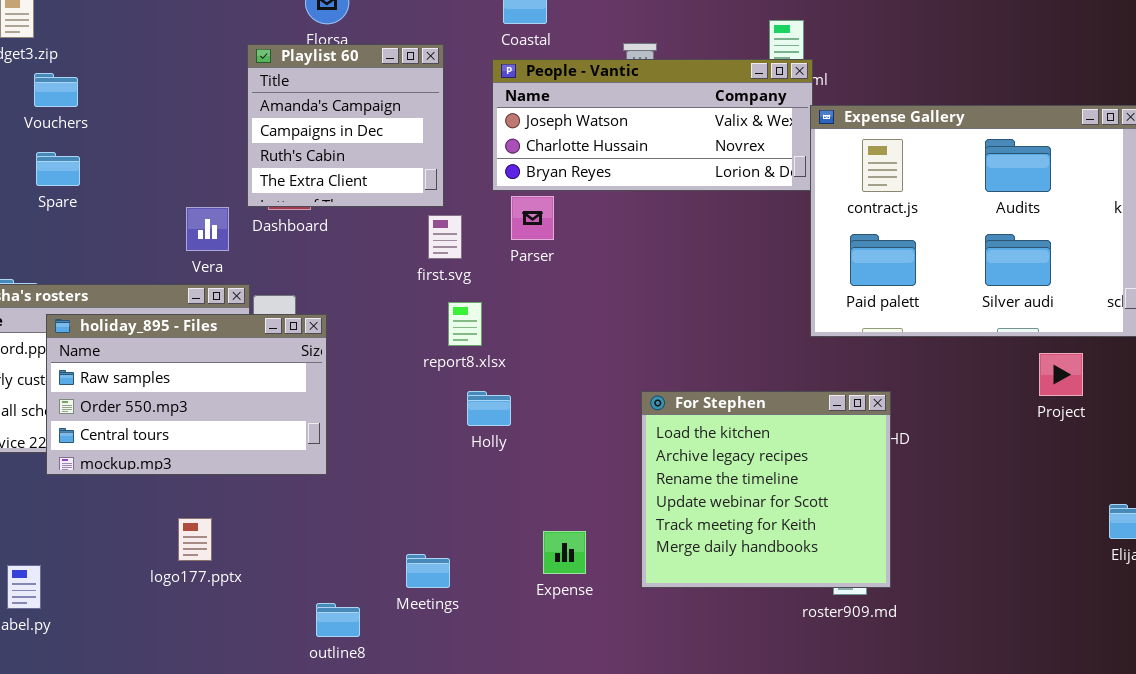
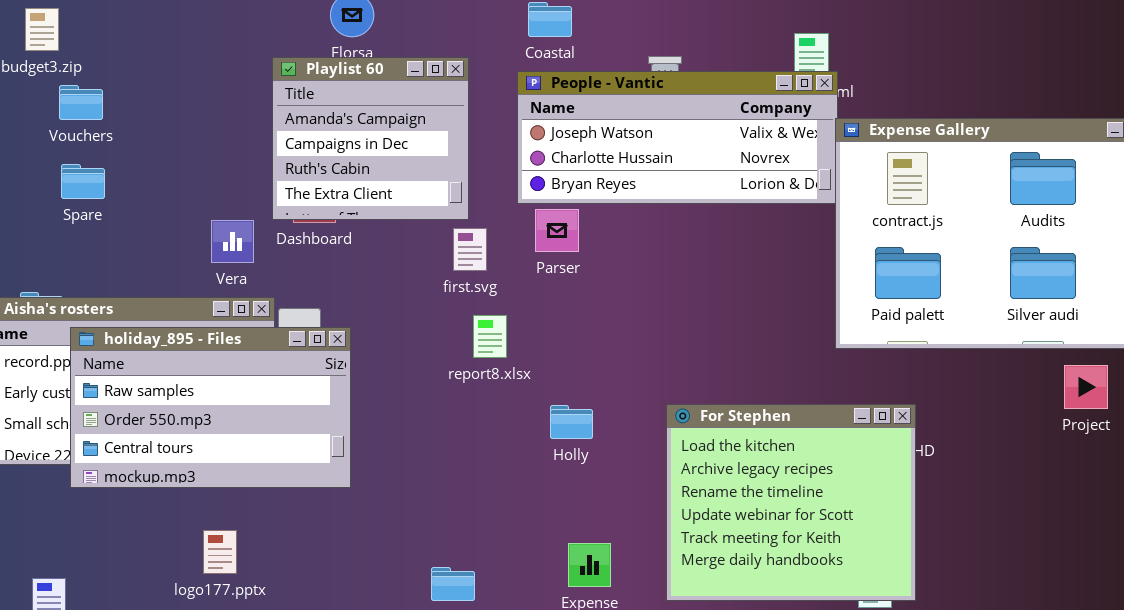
Holly: [467,391,511,426] -> [550,405,593,439], moved

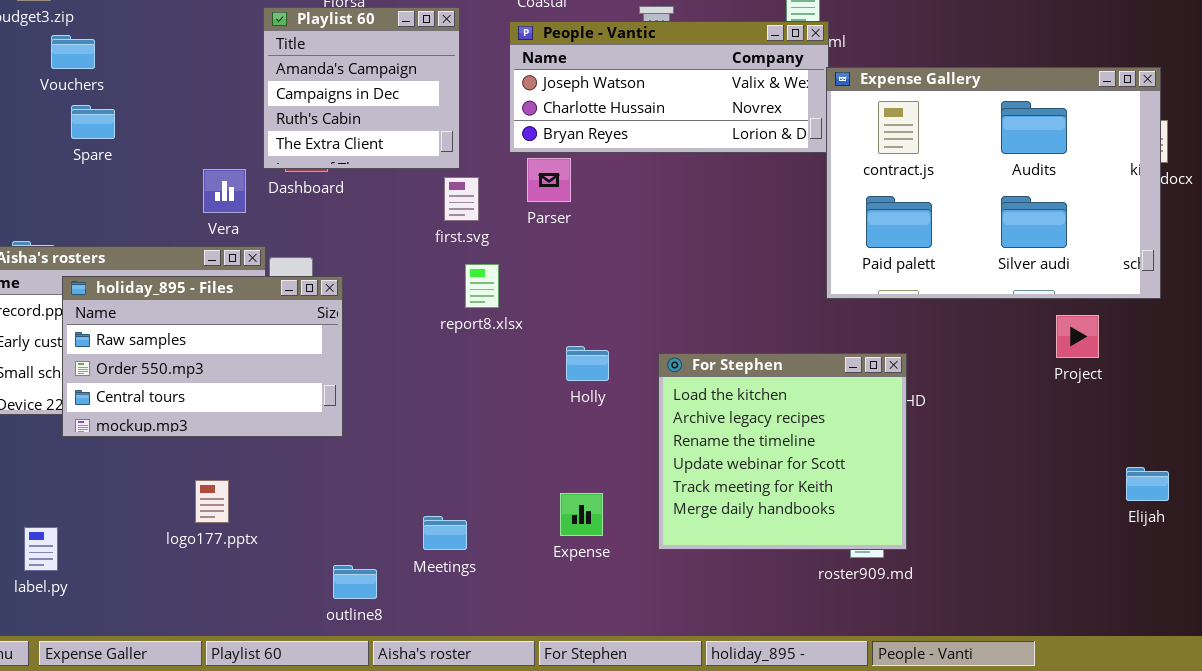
Spare: [61,164,105,199] -> [71,105,115,139], moved
Holly: [550,405,593,439] -> [566,346,609,381], moved

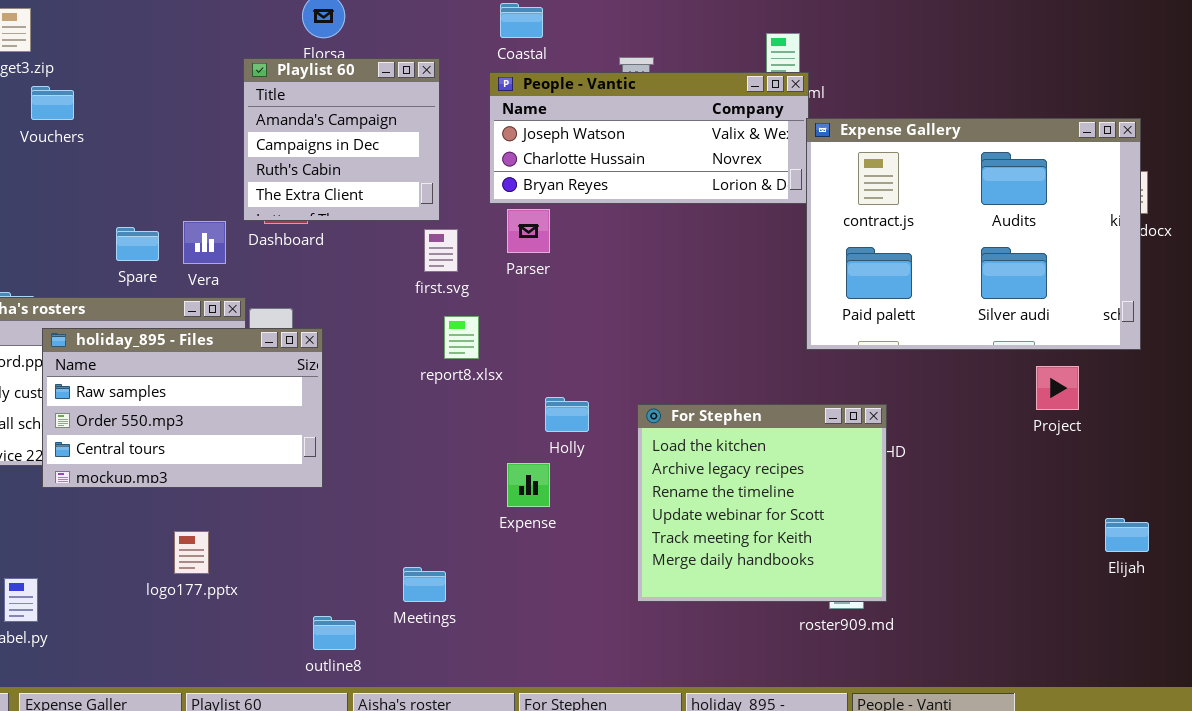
Spare: [71,105,115,139] -> [116,227,159,261], moved
Expense: [560,493,603,536] -> [507,463,550,507], moved

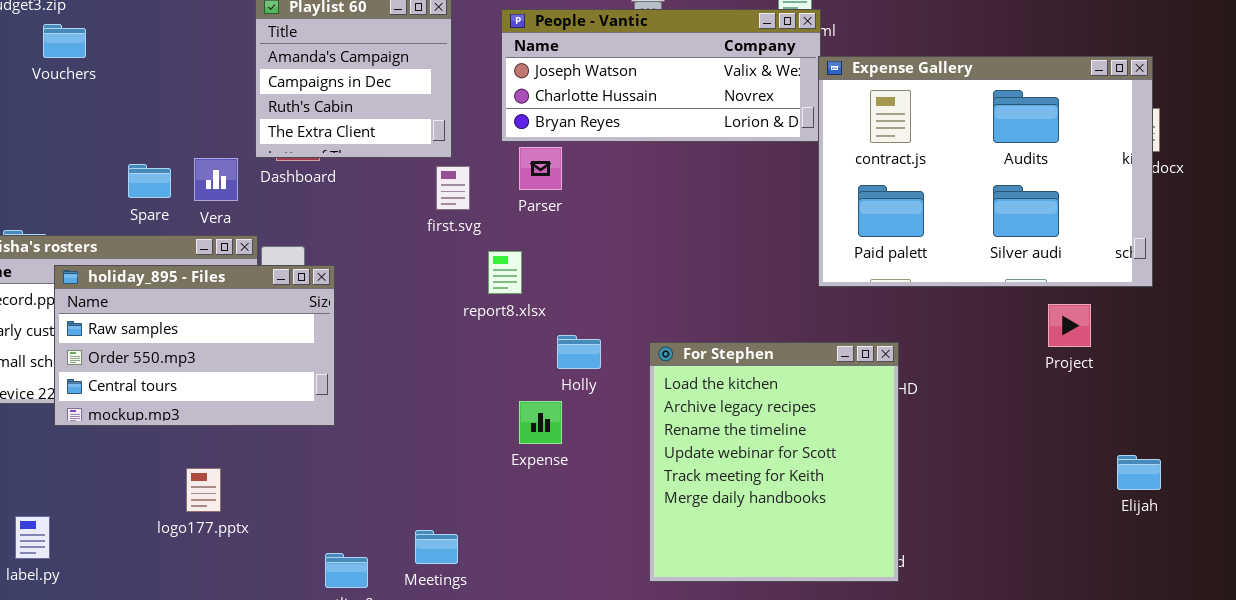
report8.xlsx: [444,316,479,359] -> [488,251,522,294], moved
For Stephen: [637,404,887,602] -> [649,342,899,582], resized
Meetings: [403,567,446,602] -> [415,530,458,564], moved

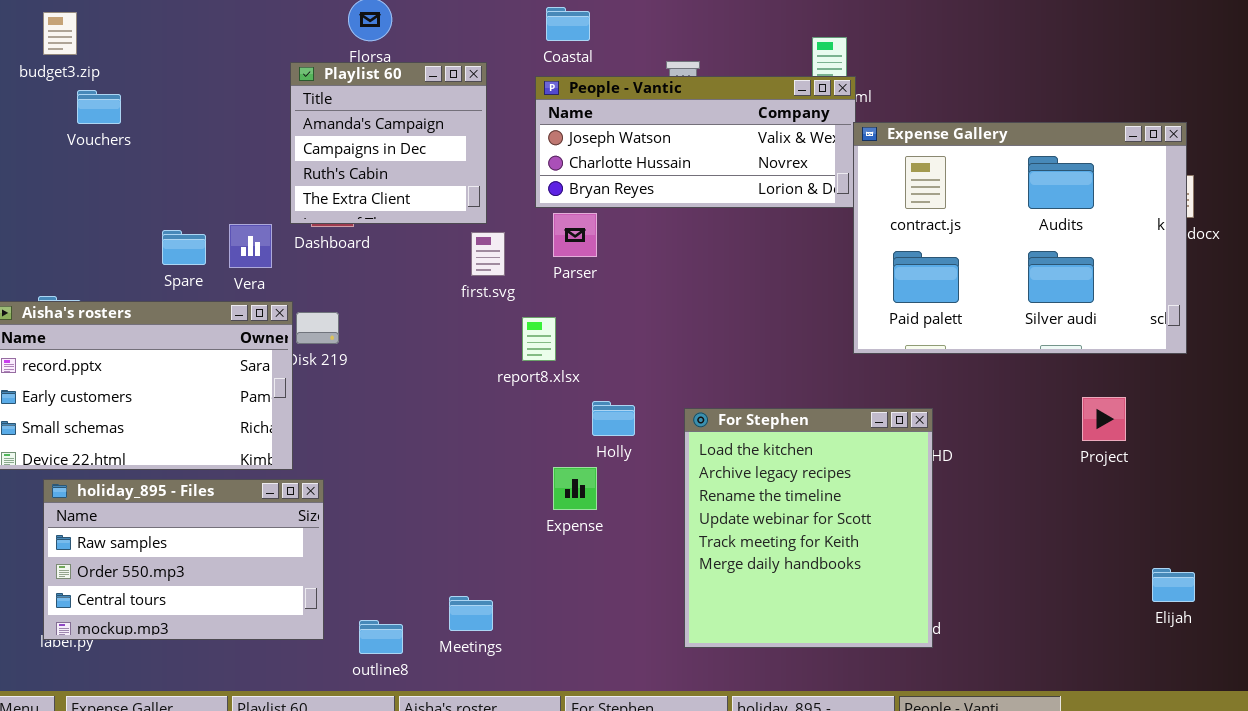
holiday_895 - Files: [54,265,335,426] -> [43,479,324,640], moved
Project: [1048,304,1091,347] -> [1082,397,1126,441], moved
Elijah: [1117,455,1161,490] -> [1152,568,1195,602], moved

